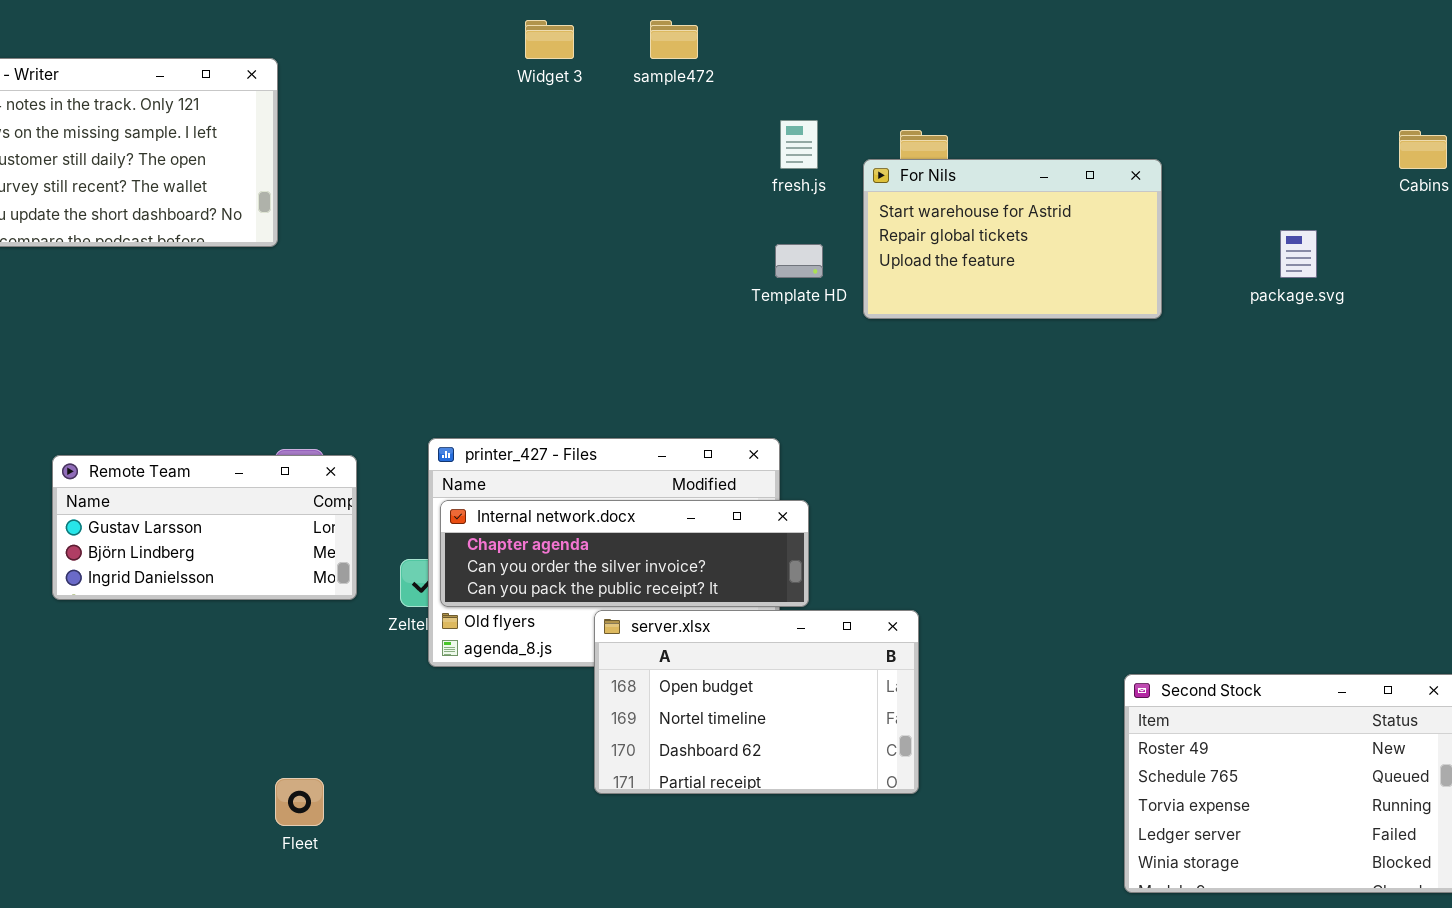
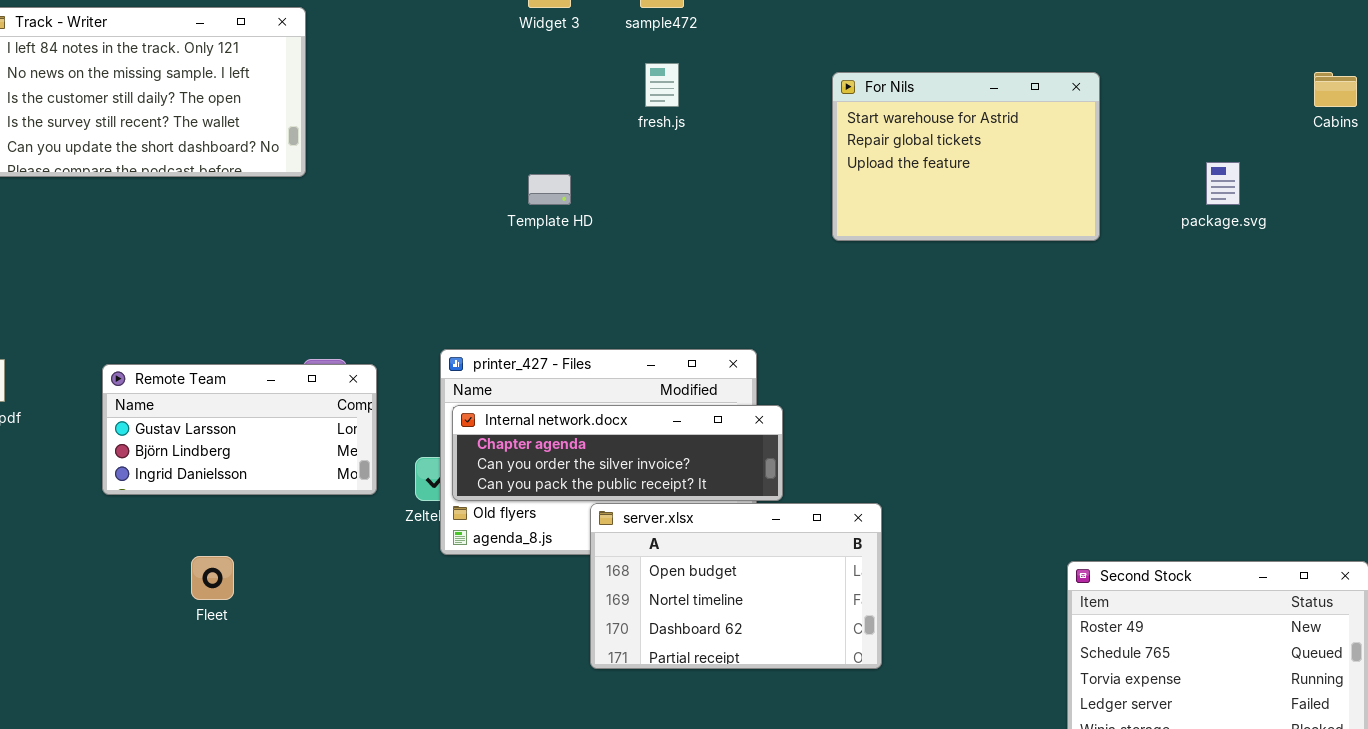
fresh.js: [780,120,818,169] -> [645,63,679,107], moved
For Nils: [863,159,1162,319] -> [832,72,1100,241], resized
Template HD: [775,244,823,278] -> [528,174,571,205], moved
Fleet: [275,778,324,826] -> [191,556,234,600], moved

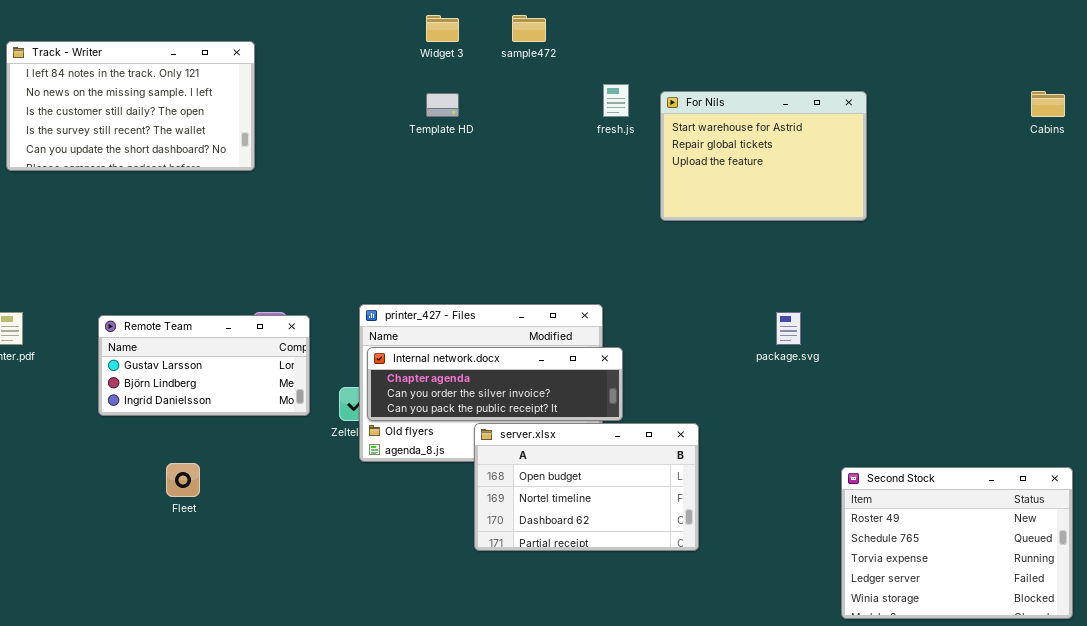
fresh.js: [645,63,679,107] -> [603,84,629,117], moved
package.svg: [1206,162,1240,205] -> [776,312,801,345], moved
Template HD: [528,174,571,205] -> [426,93,459,117], moved

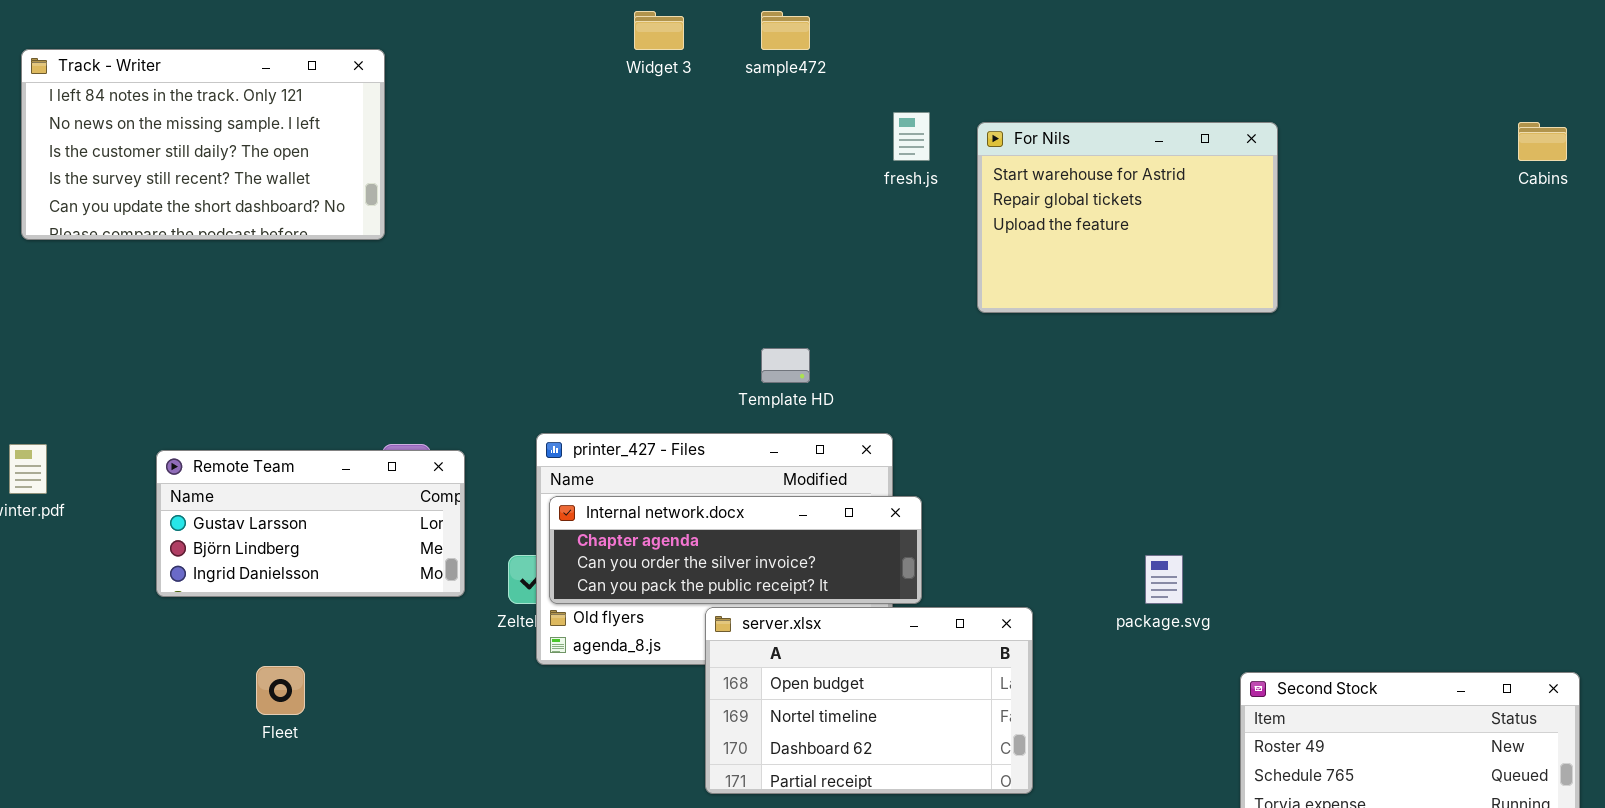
Template HD: [426,93,459,117] -> [761,348,810,383], moved
package.svg: [776,312,801,345] -> [1145,555,1183,604], moved

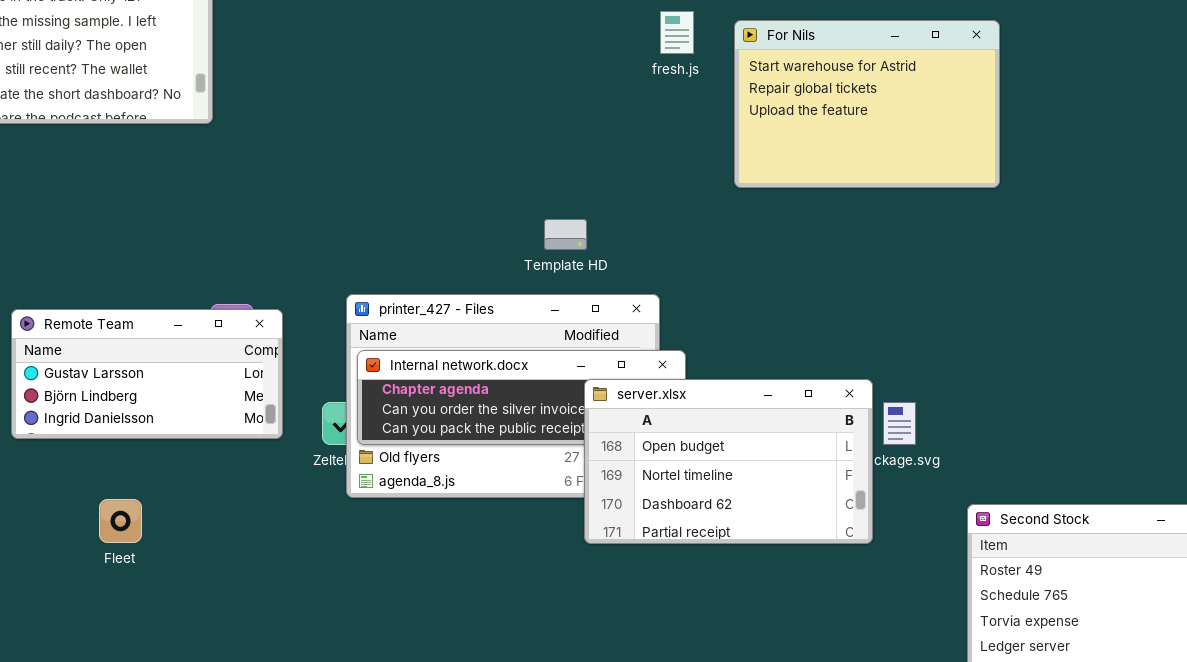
server.xlsx: [705,607,1033,794] -> [584,379,873,544], moved

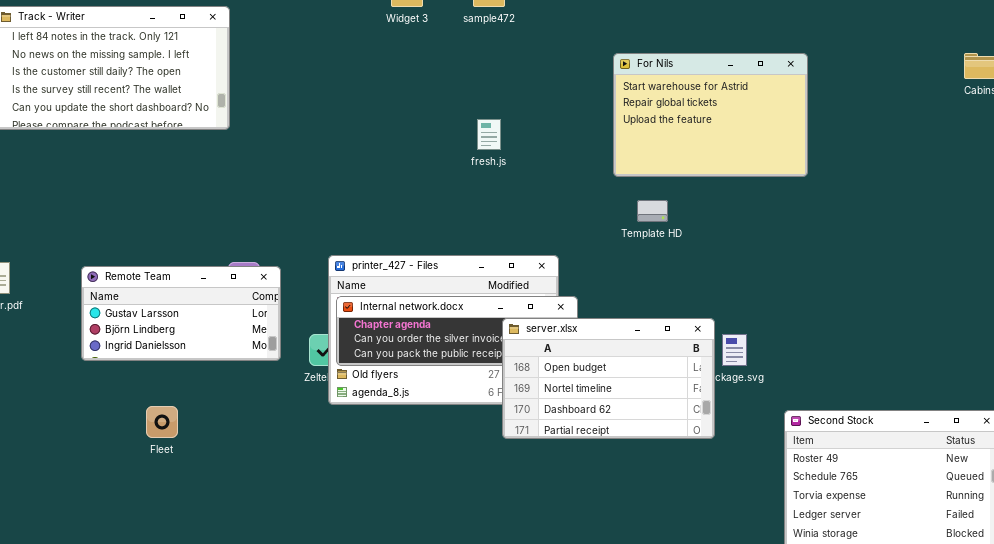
fresh.js: [660,11,694,54] -> [477,119,501,150], moved
Template HD: [544,219,587,250] -> [637,200,668,222], moved

